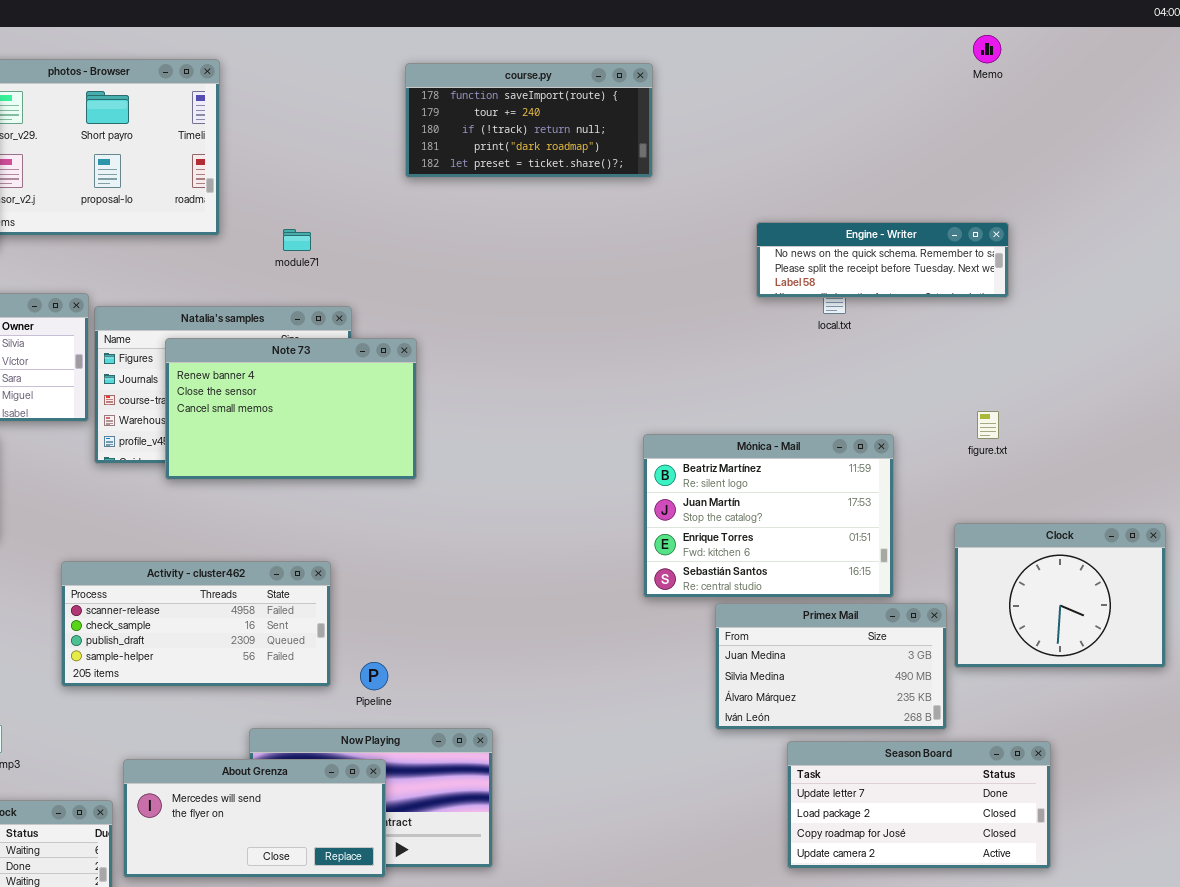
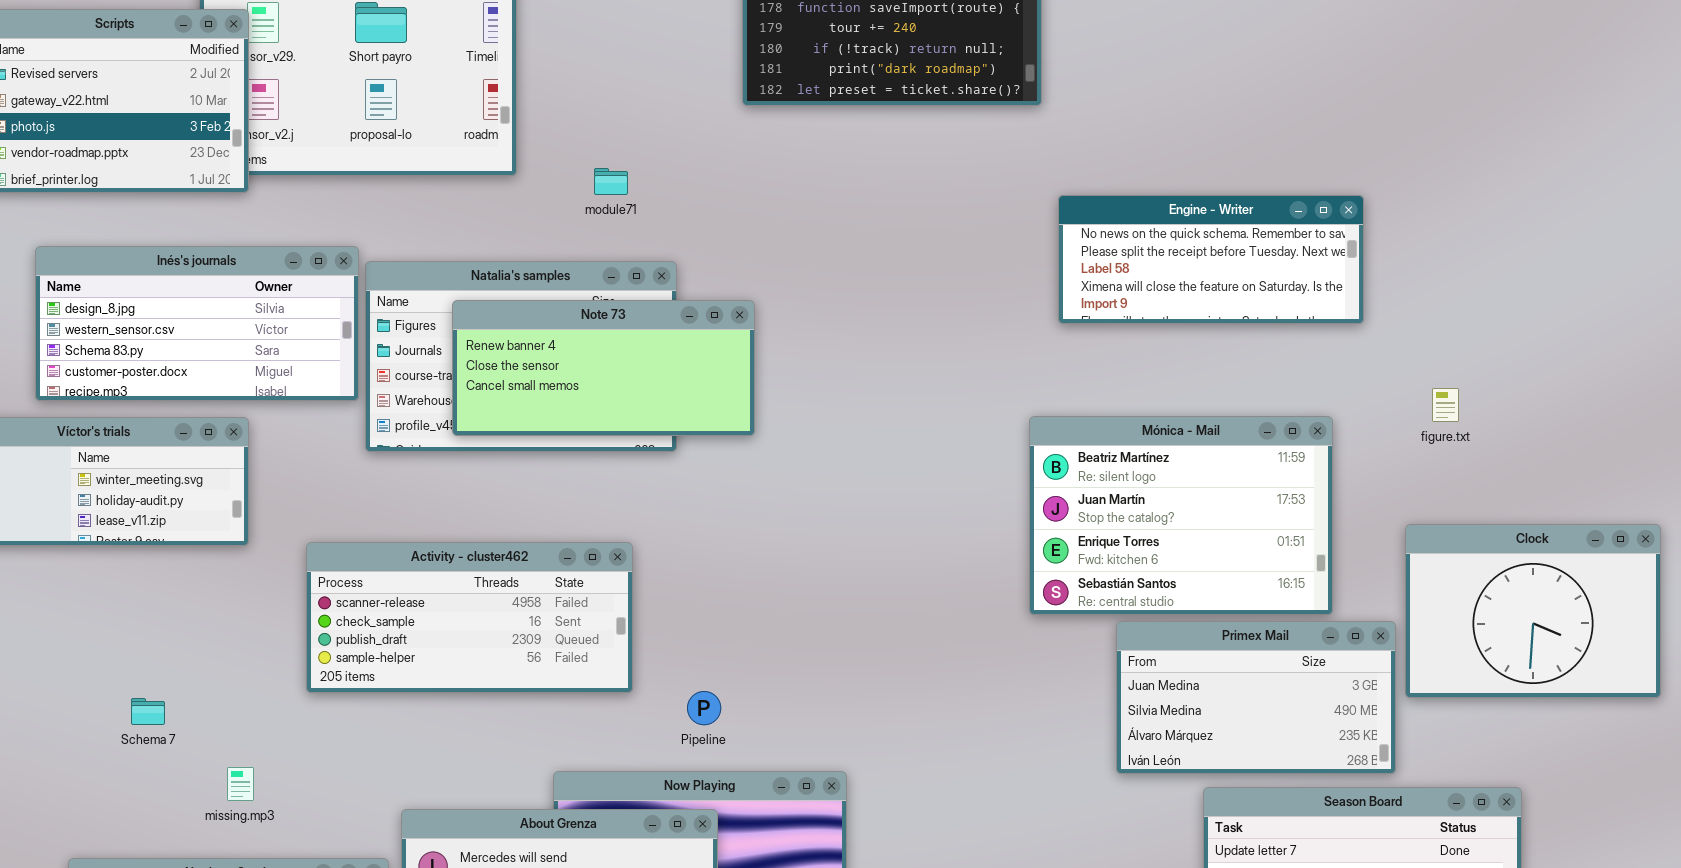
Engine - Writer: [756,222,1009,298] -> [1058,195,1364,324], moved, resized
Note 73: [165,338,417,480] -> [452,300,755,436], resized
Activity - cluster462: [61,561,331,687] -> [306,542,633,693], moved

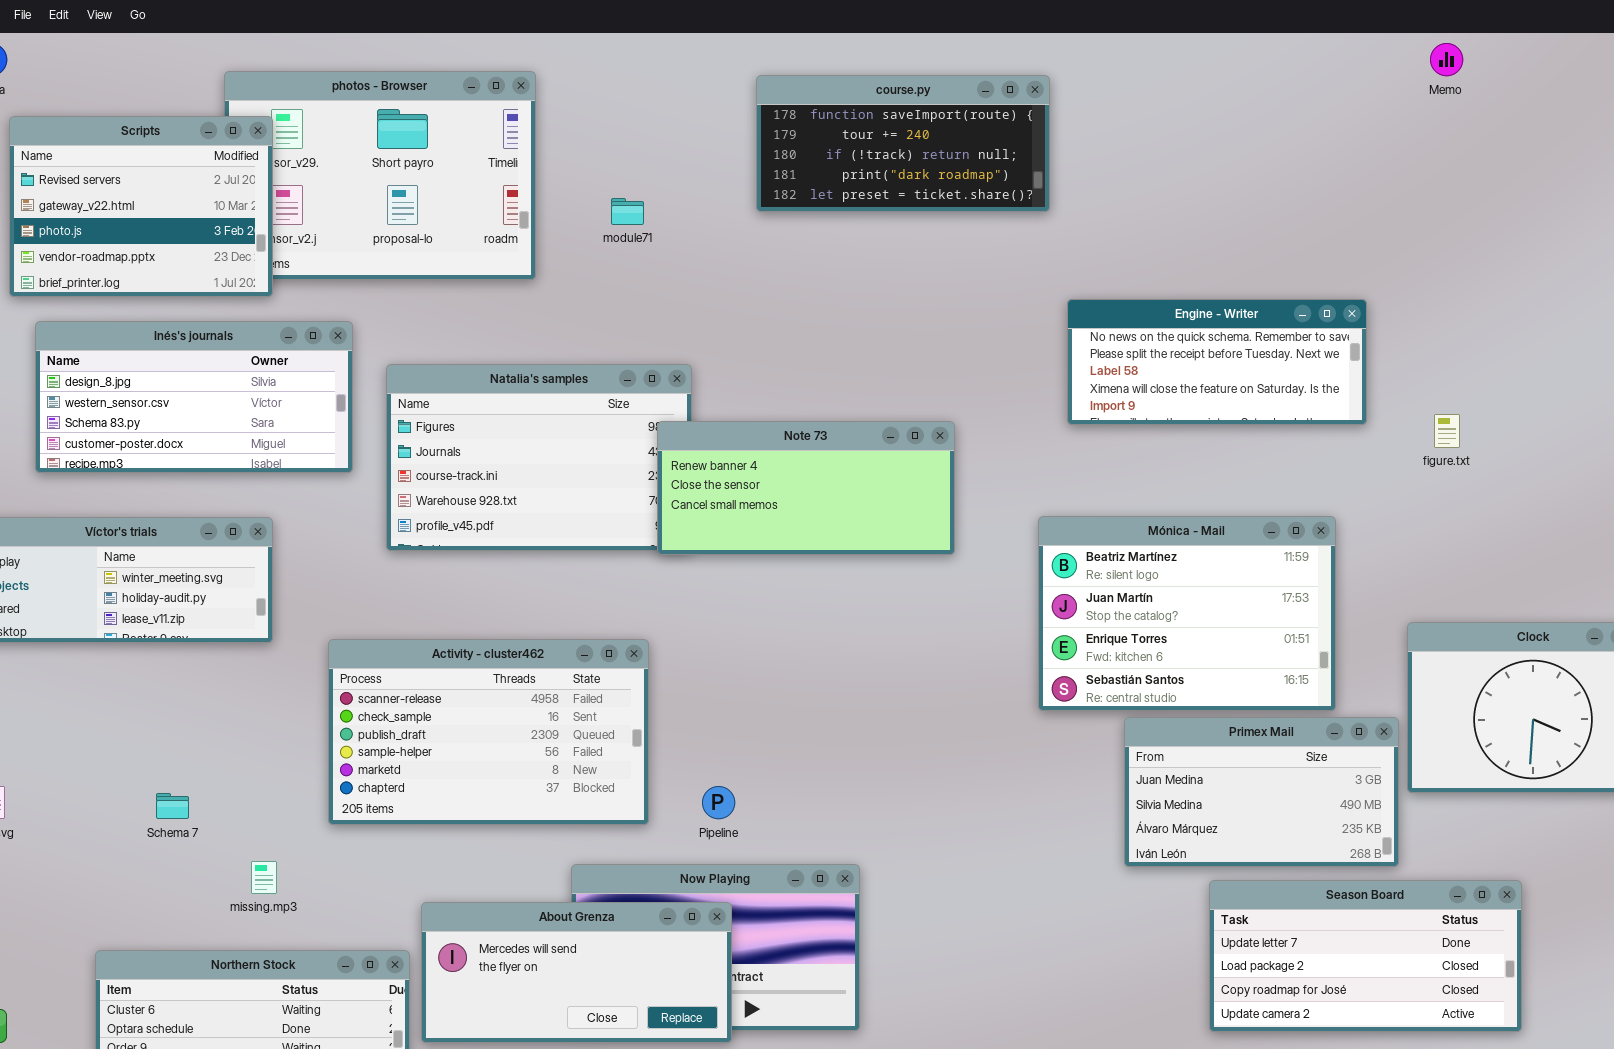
module71: [594,168,628,195] -> [611,198,644,225], moved
Inés's journals: [35,246,359,401] -> [35,321,353,473], moved
Note 73: [452,300,755,436] -> [657,421,955,555], moved
figure.txt: [1432,388,1459,422] -> [1434,414,1460,448], moved
Activity - cluster462: [306,542,633,693] -> [328,639,649,825], resized

